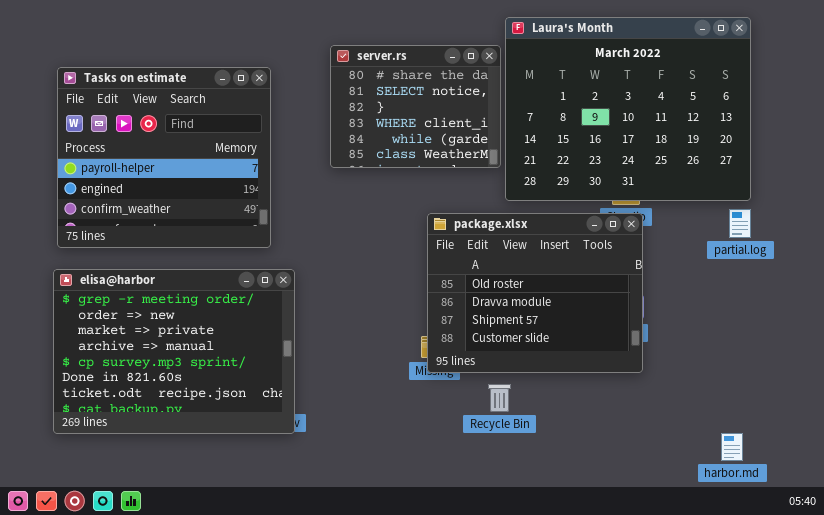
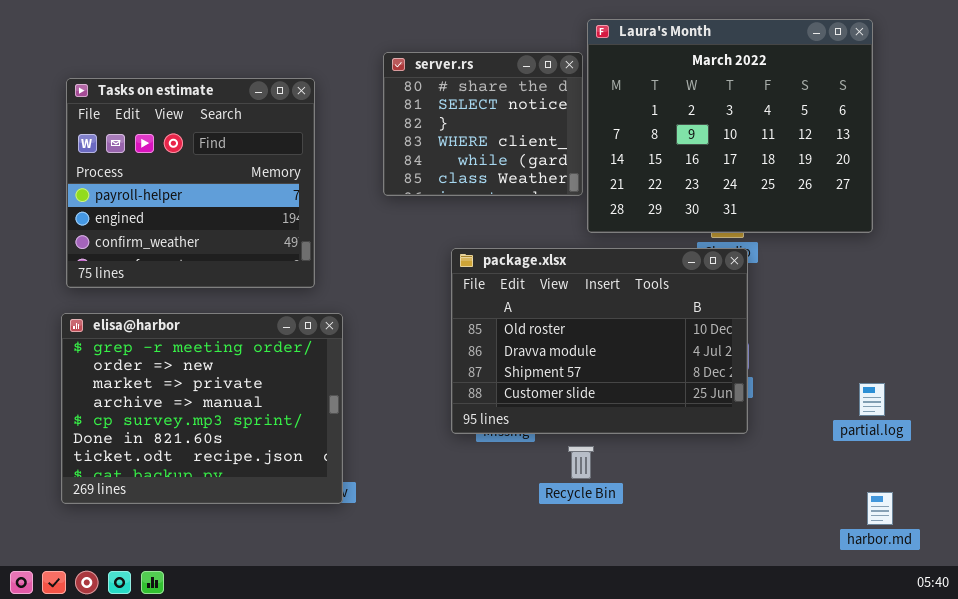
partial.log: [729,209,751,238] -> [859,383,885,416], moved
package.xlsx: [427,213,643,373] -> [451,248,748,434], resized
harbor.md: [721,433,743,461] -> [867,492,893,525], moved

